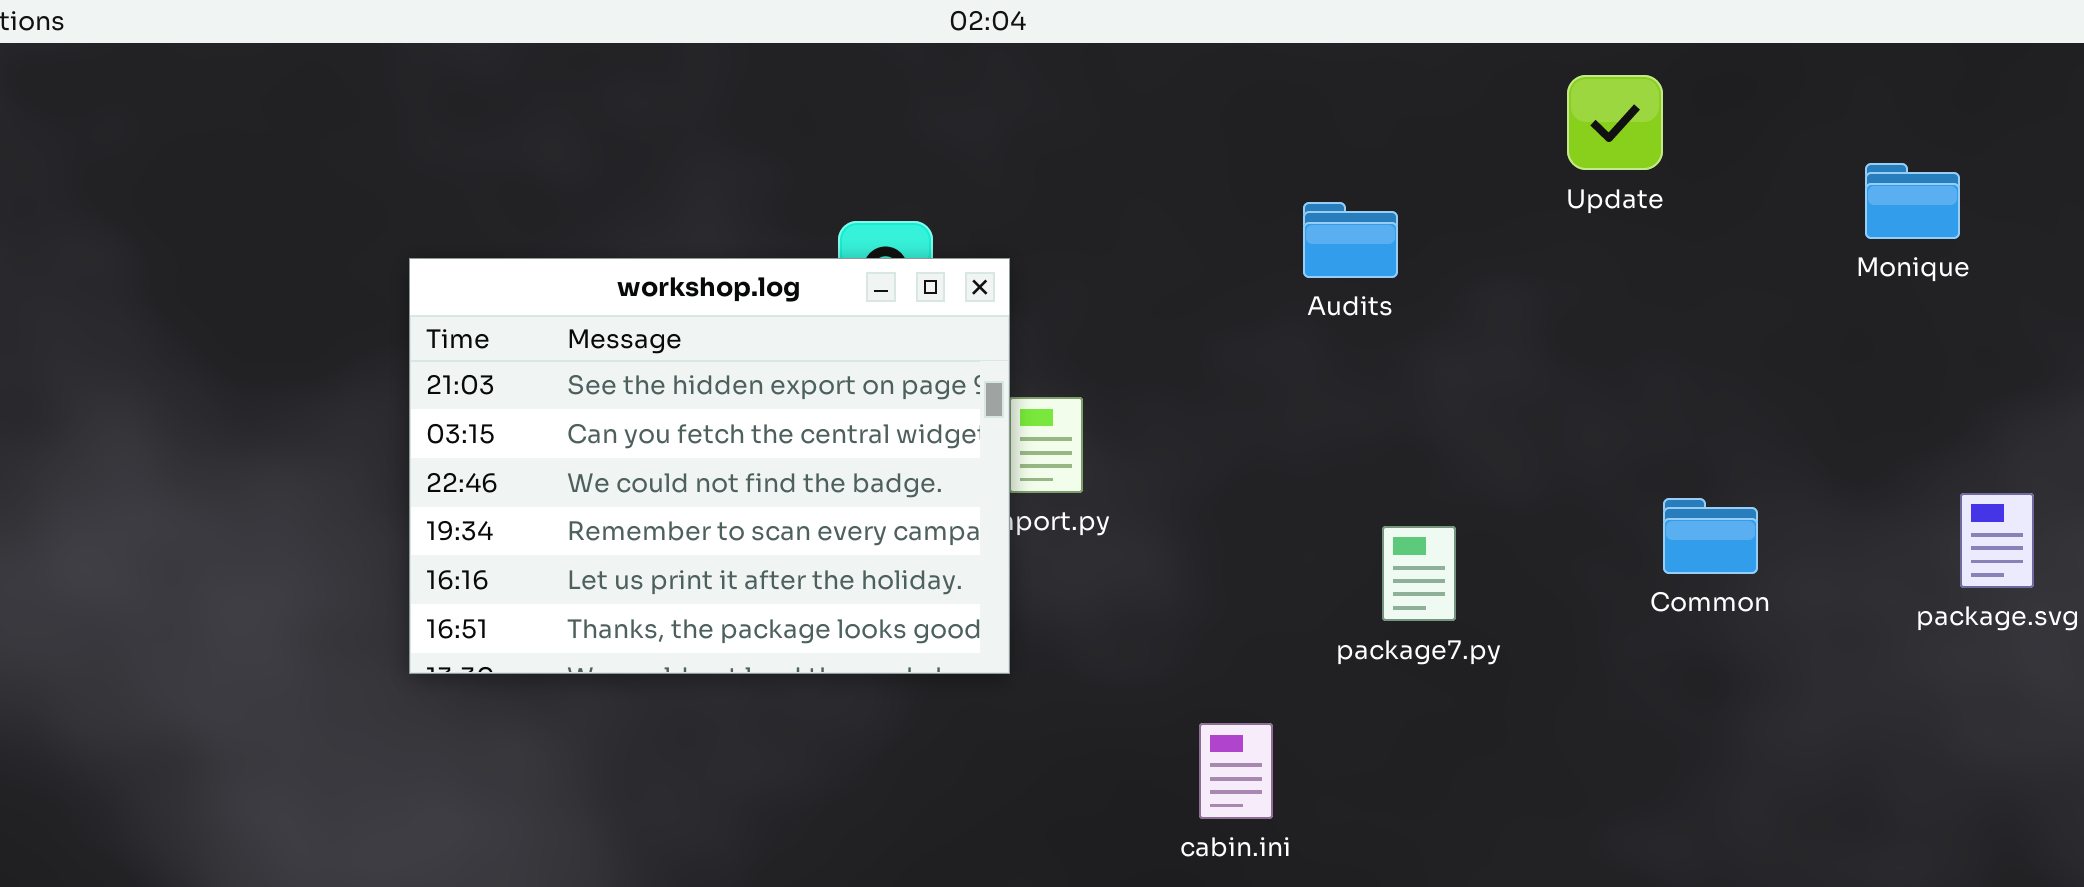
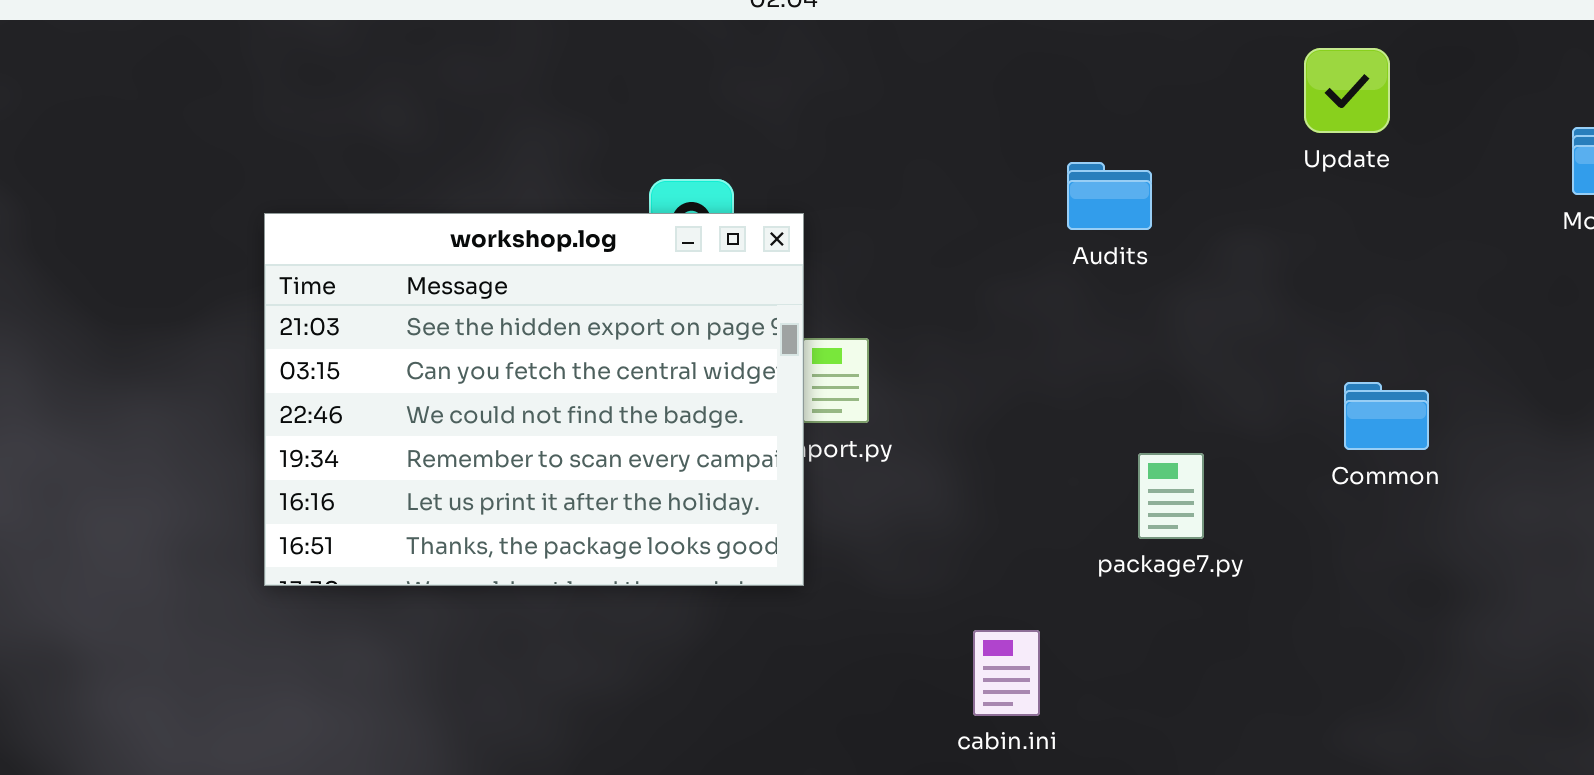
Common: [1663,498,1758,574] -> [1344,382,1429,450], moved

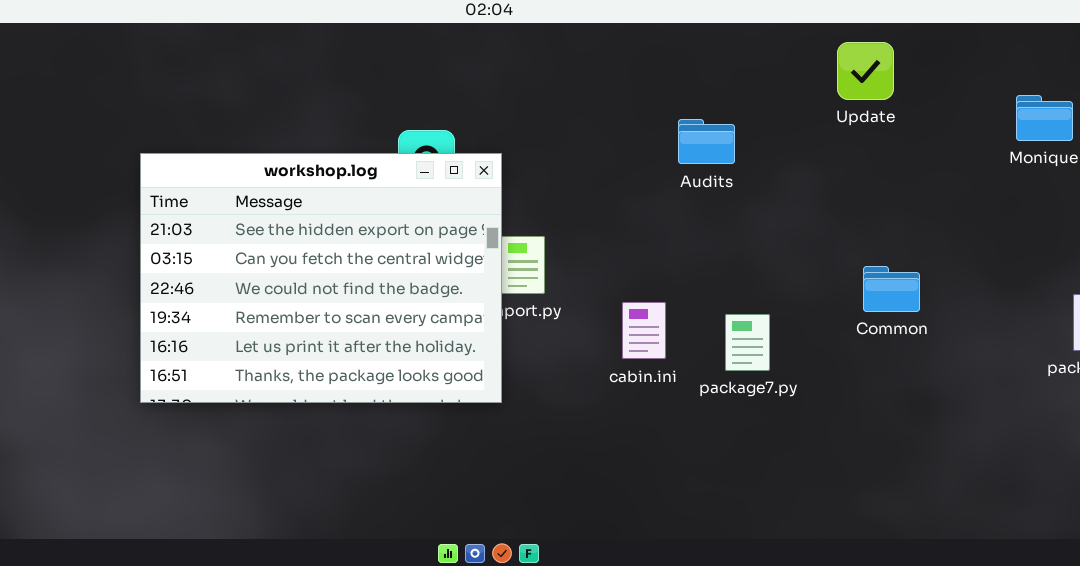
cabin.ini: [973,630,1040,716] -> [622,302,666,359], moved

